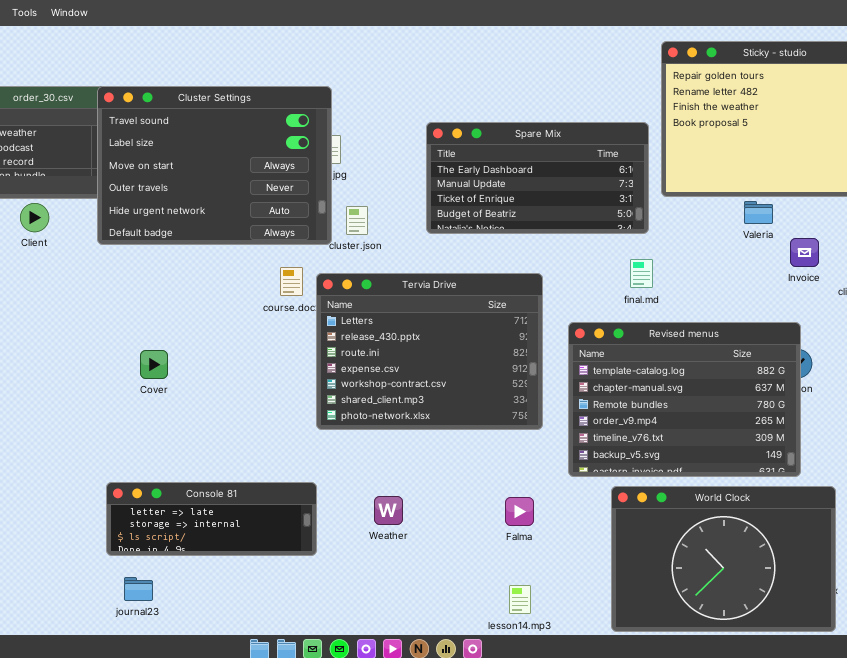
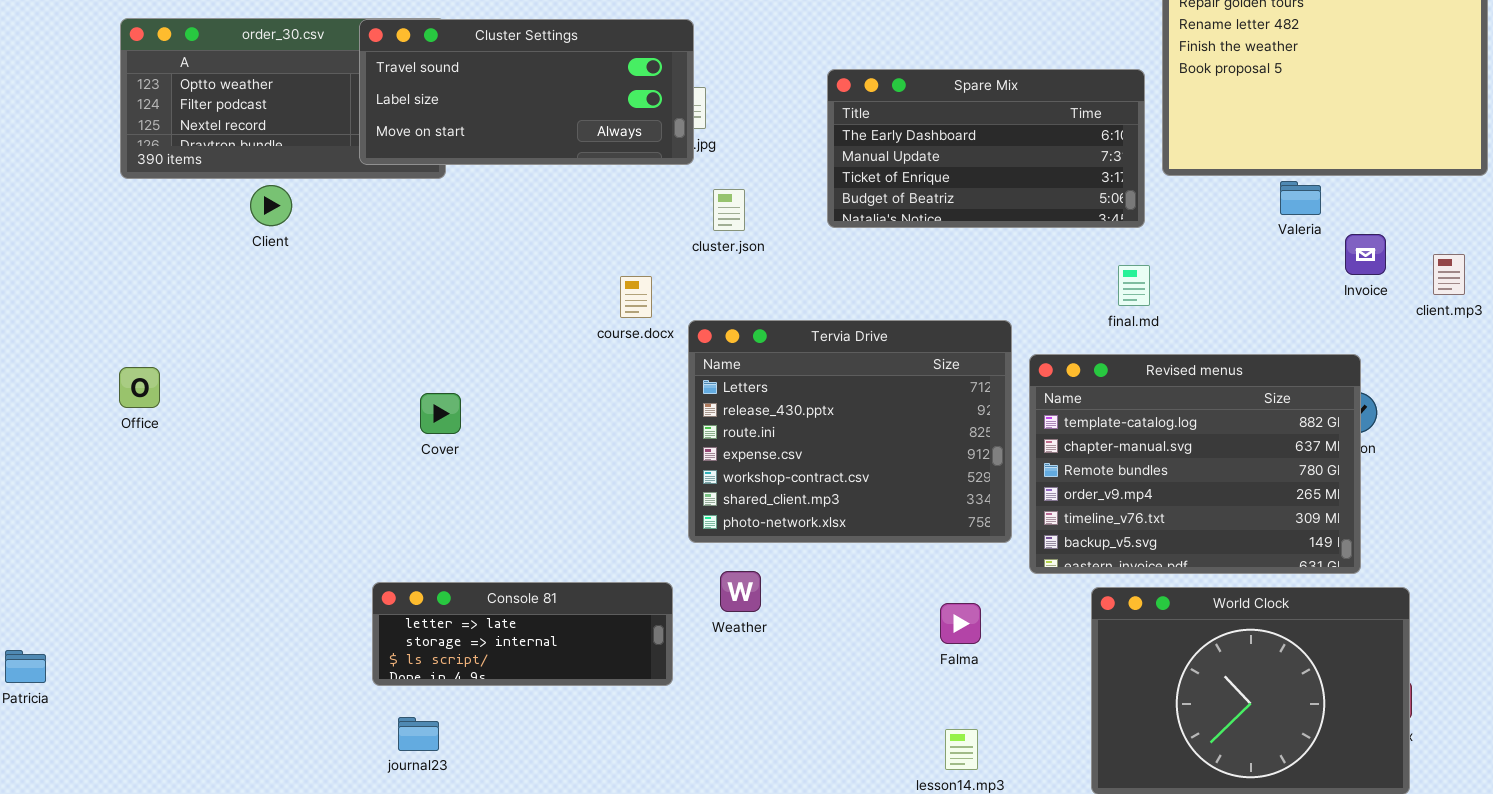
Cluster Settings: [97,86,332,245] -> [359,19,694,165], resized
Tervia Drive: [316,273,543,430] -> [688,320,1012,543], moved
Weather: [374,496,403,525] -> [720,571,761,612], moved

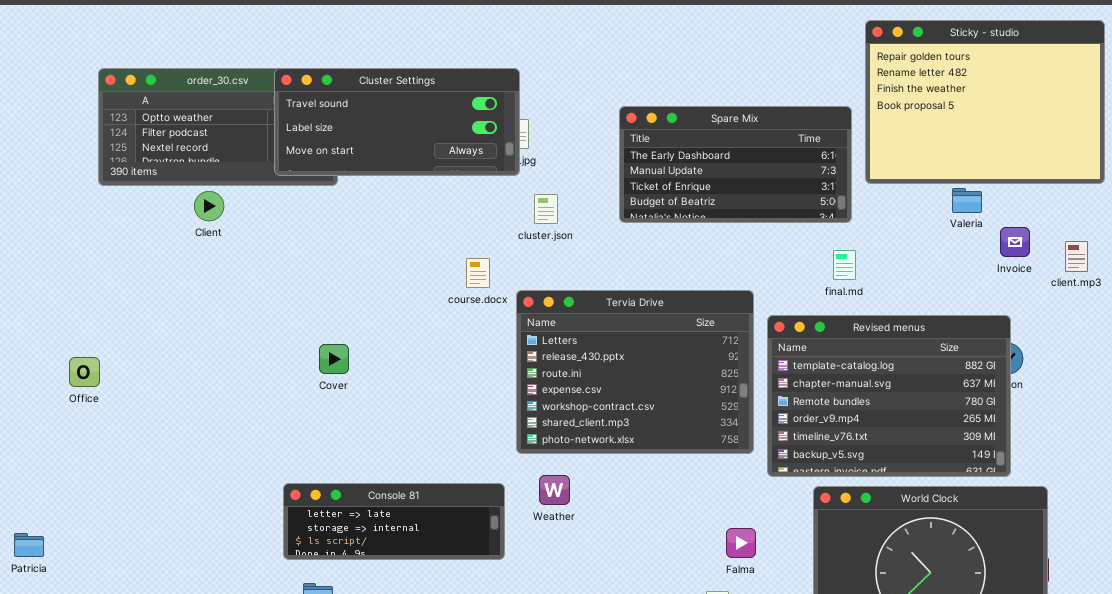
Office: [119,367,160,408] -> [69,357,100,387], moved
Falma: [940,603,981,644] -> [726,528,756,558], moved

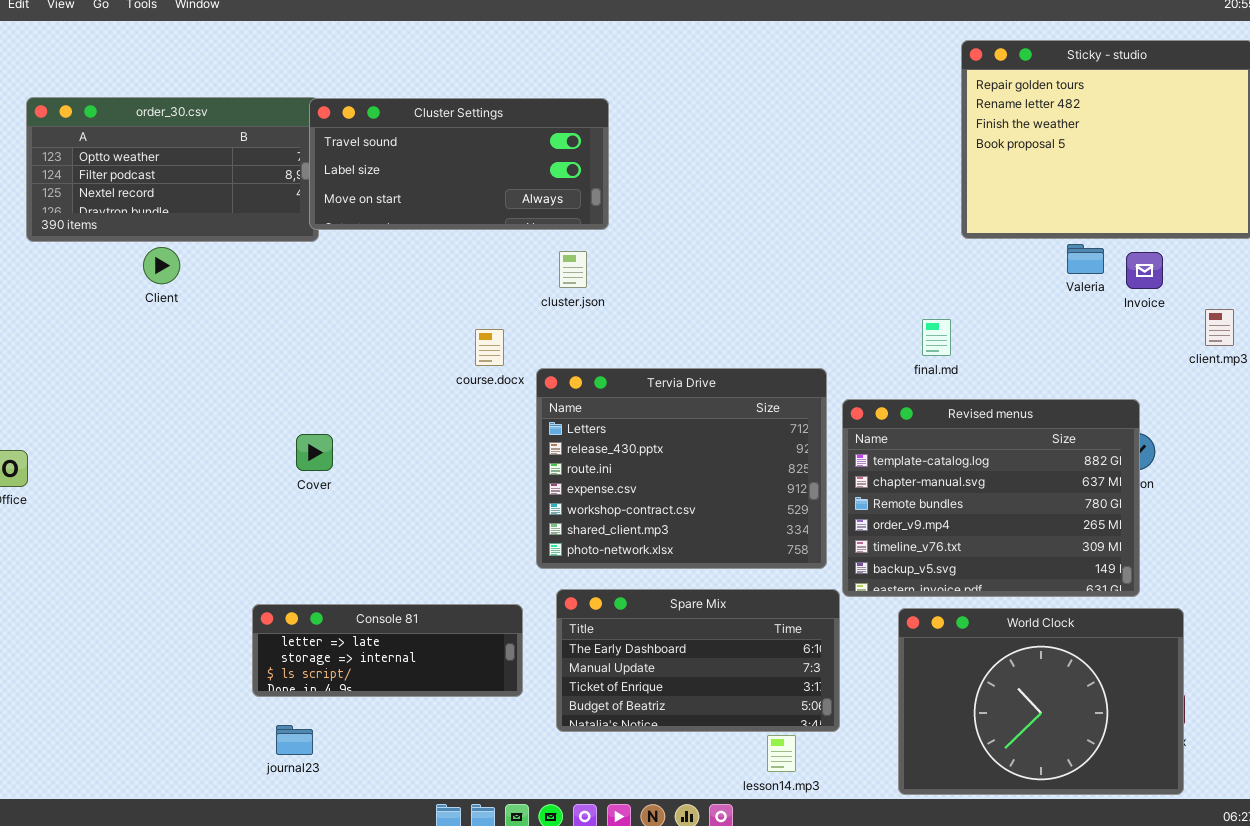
Cluster Settings: [274,68,520,176] -> [309,98,609,230], moved
Spare Mix: [619,106,852,223] -> [556,589,840,732], moved
Invoice: [1000,227,1030,257] -> [1126,252,1163,289], moved

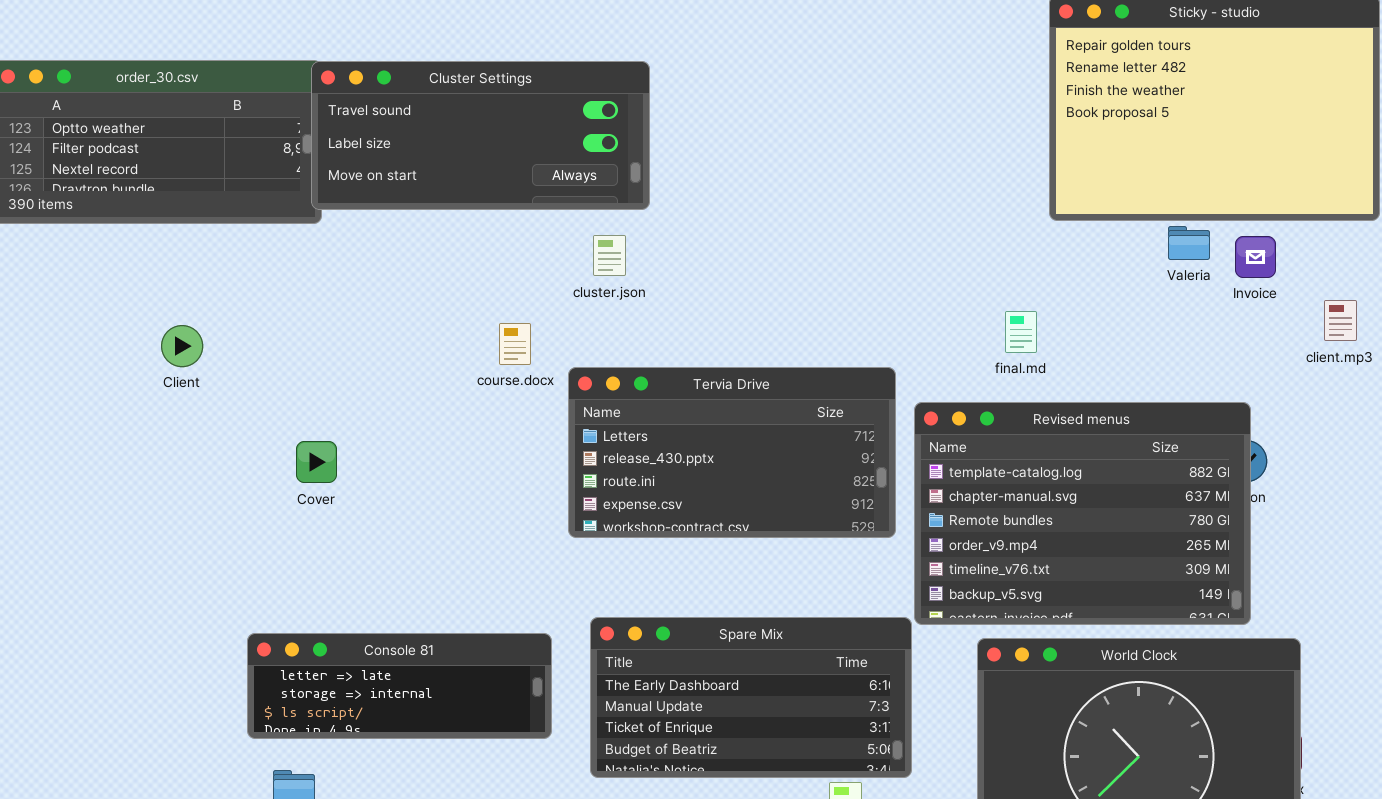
Client: [143,247,180,284] -> [161,325,203,367], moved
Tervia Drive: [536,368,827,569] -> [568,367,896,538], resized

